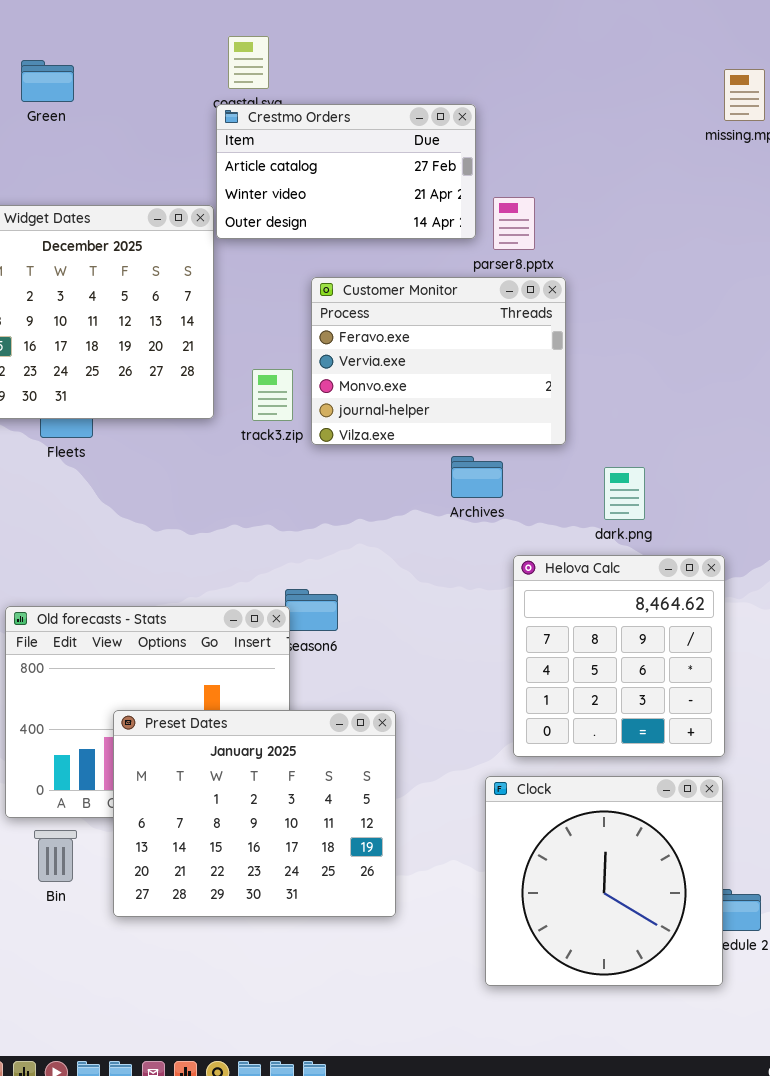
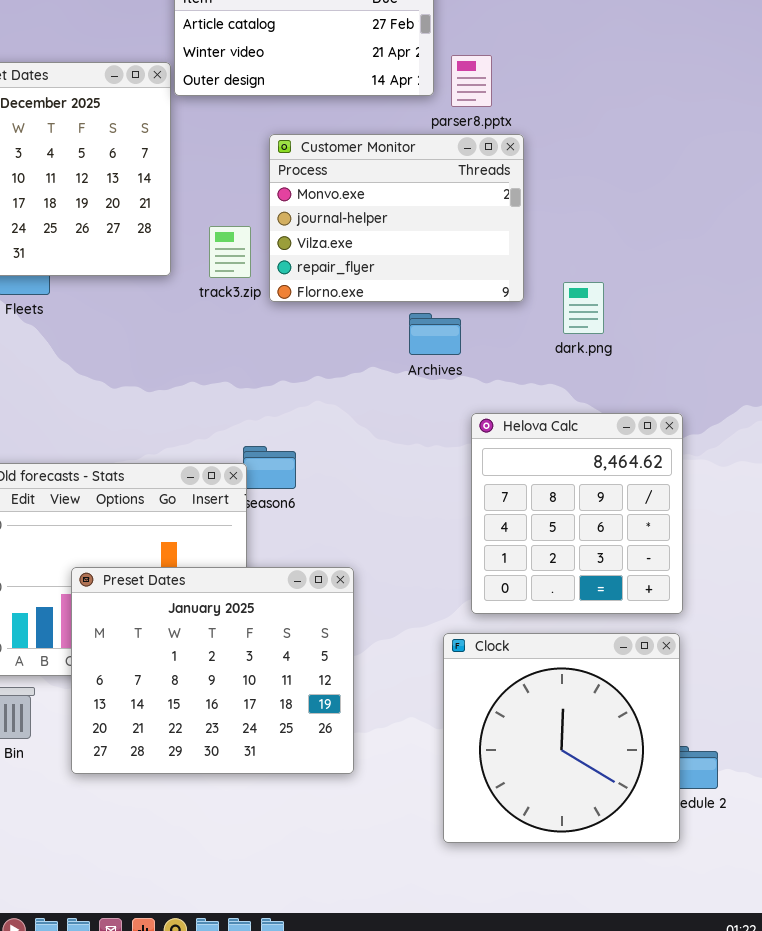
Customer Monitor: [311,277,566,445] -> [269,134,524,302], scrolled down 2 rows
dark.png: [604,467,645,520] -> [563,282,604,334], moved

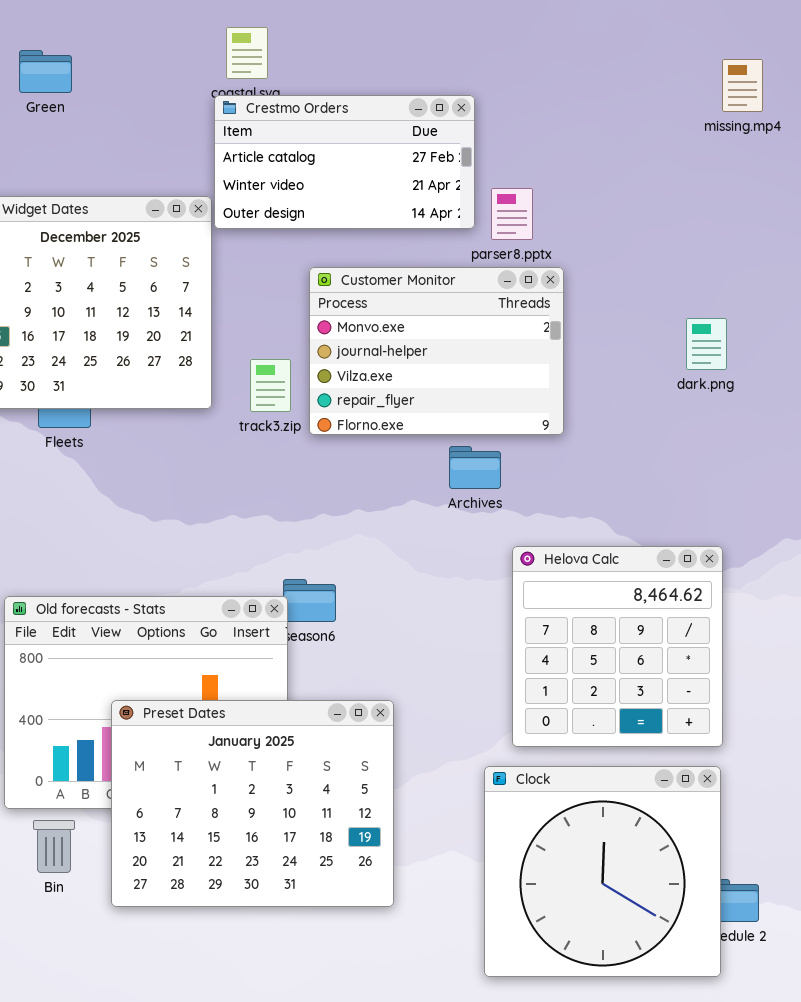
dark.png: [563,282,604,334] -> [686,318,727,370], moved

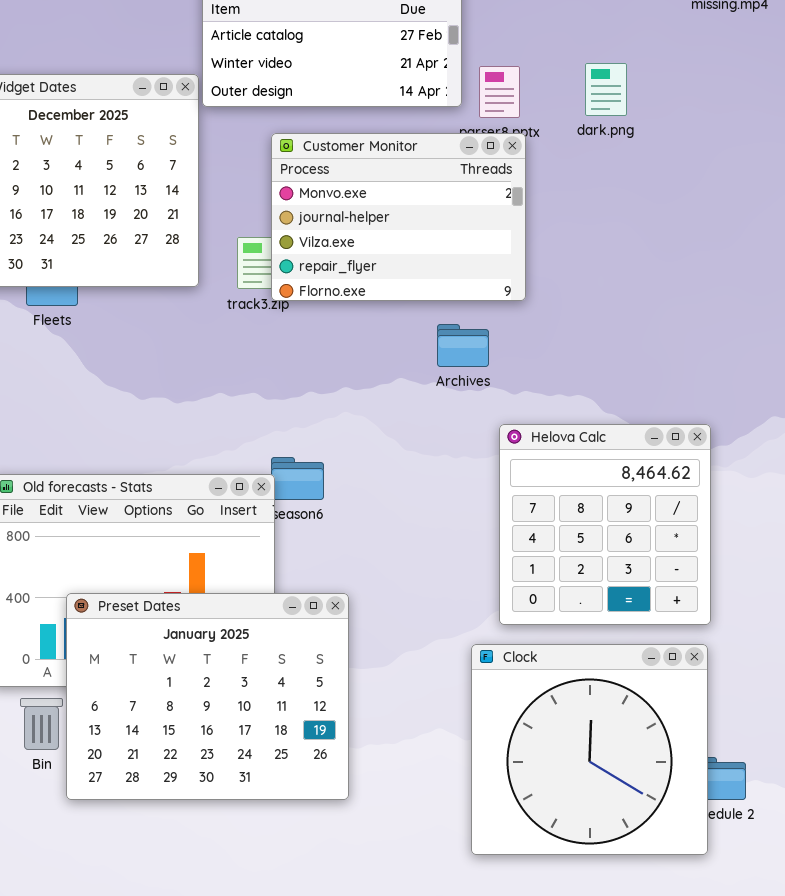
Customer Monitor: [309,267,564,435] -> [271,133,526,301], moved
dark.png: [686,318,727,370] -> [585,63,627,116], moved
Preset Dates: [111,700,394,907] -> [66,593,349,800], moved

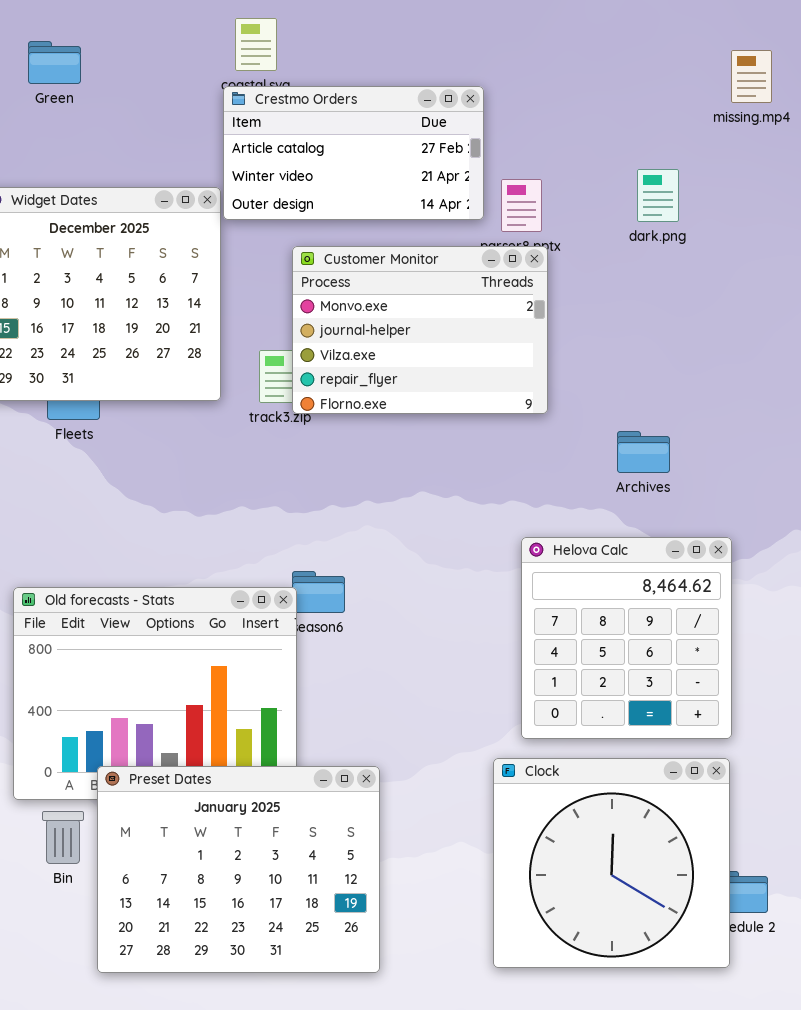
dark.png: [585,63,627,116] -> [637,169,679,222], moved
Archives: [437,324,489,367] -> [617,431,670,473], moved
Preset Dates: [66,593,349,800] -> [97,766,380,973], moved

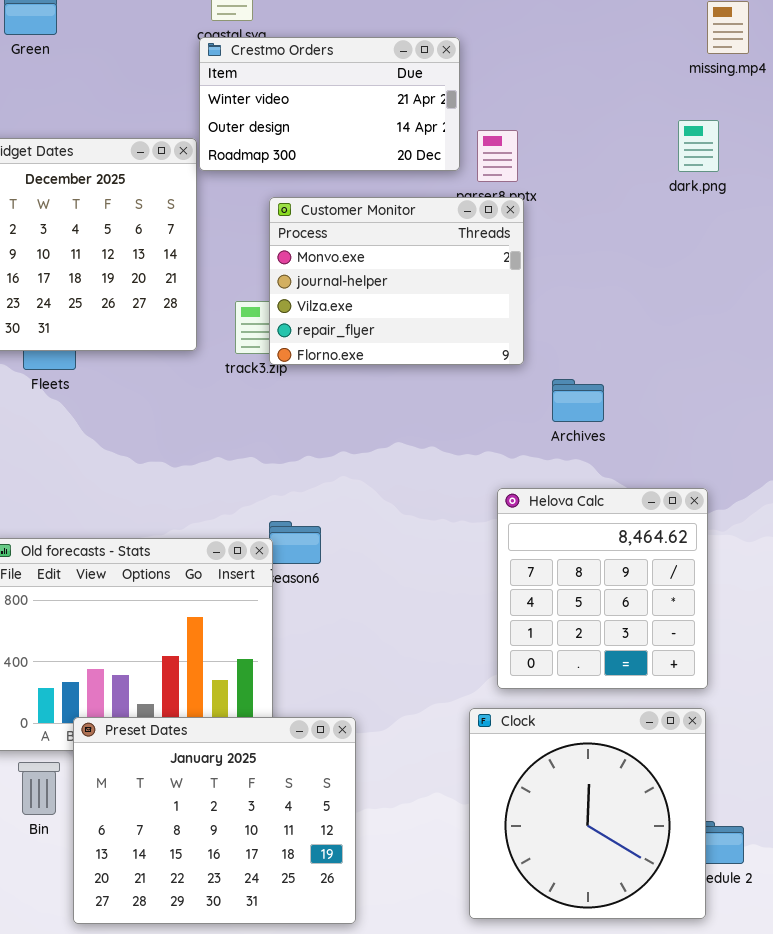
Crestmo Orders: [223,86,484,220] -> [199,37,460,171], scrolled down 1 row
dark.png: [637,169,679,222] -> [678,120,719,172], moved
Archives: [617,431,670,473] -> [552,379,604,422], moved

